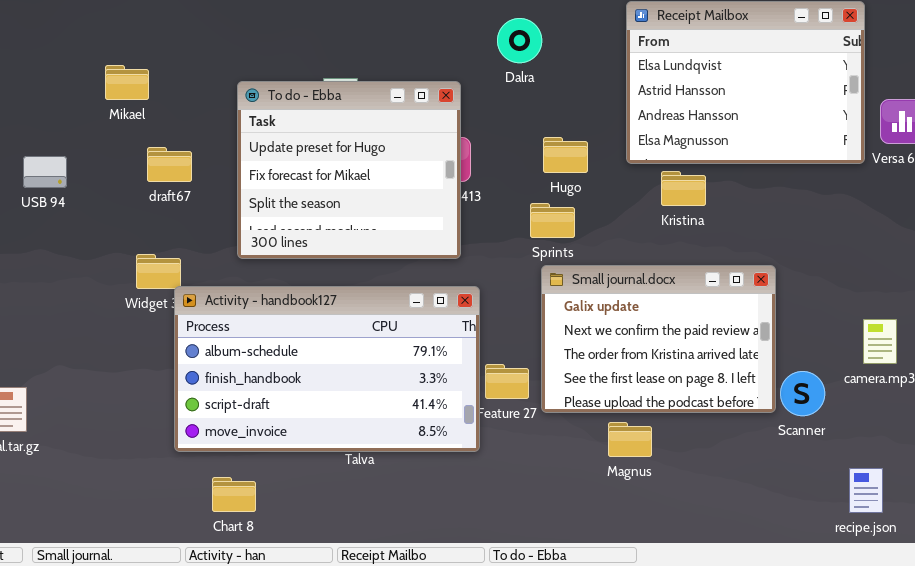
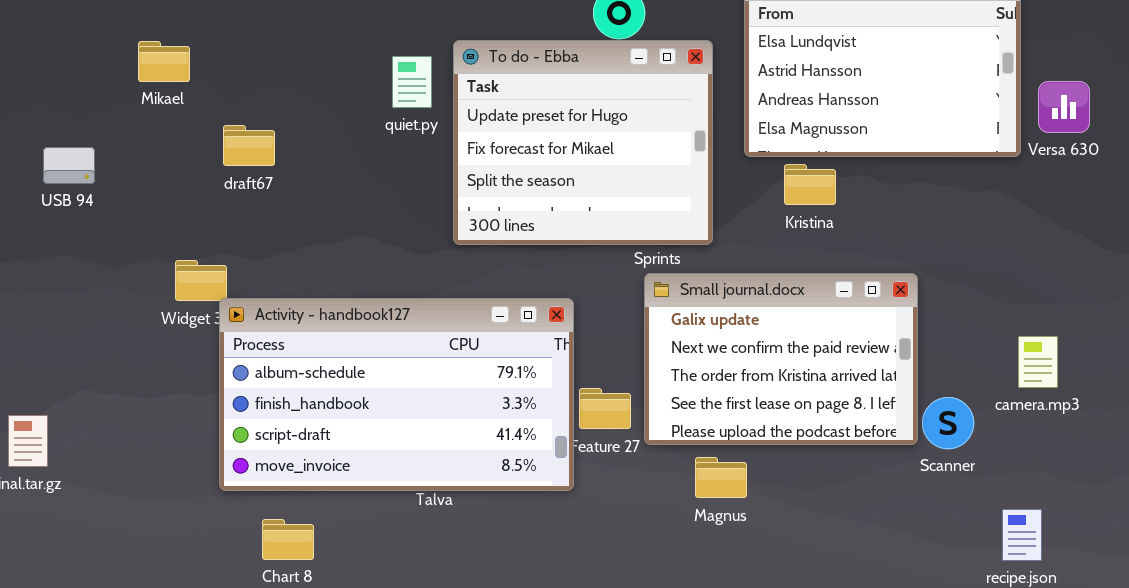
To do - Ebba: [237,81,461,259] -> [453,40,713,245], moved
draft67: [147,147,192,182] -> [223,125,275,166], moved
Magnus: [608,422,652,457] -> [695,457,747,498], moved

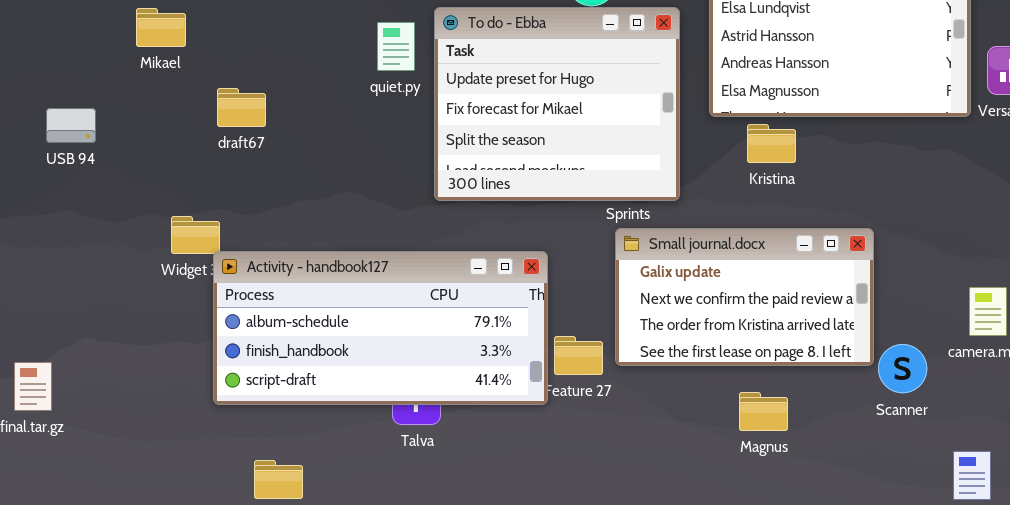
Small journal.docx: [644,273,918,445] -> [615,228,874,366], resized
Activity - handbook127: [219,298,574,491] -> [213,251,548,405], resized
Magnus: [695,457,747,498] -> [739,392,788,431], moved

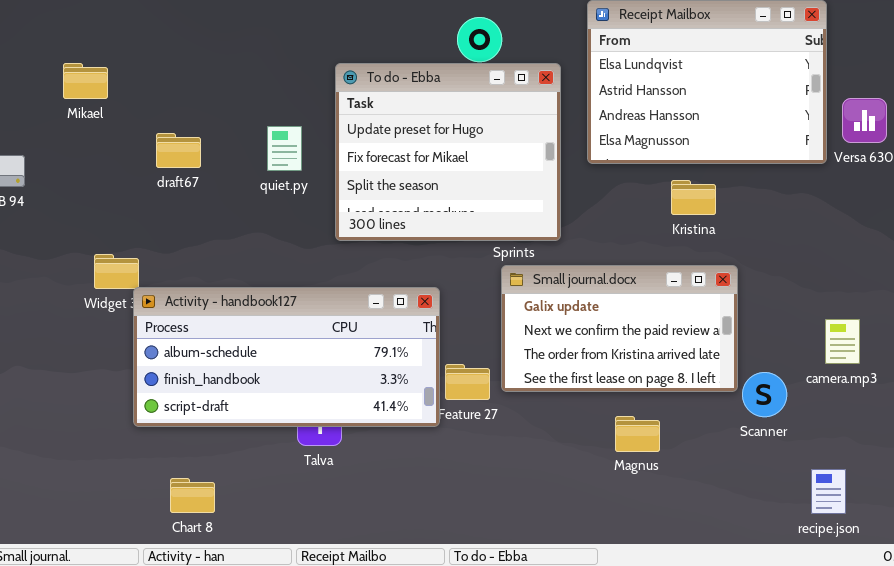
quiet.py: [377,22,415,71] -> [267,126,302,171], moved
draft67: [217,88,266,127] -> [156,133,201,168], moved
Kristina: [747,124,796,163] -> [671,180,716,215], moved

